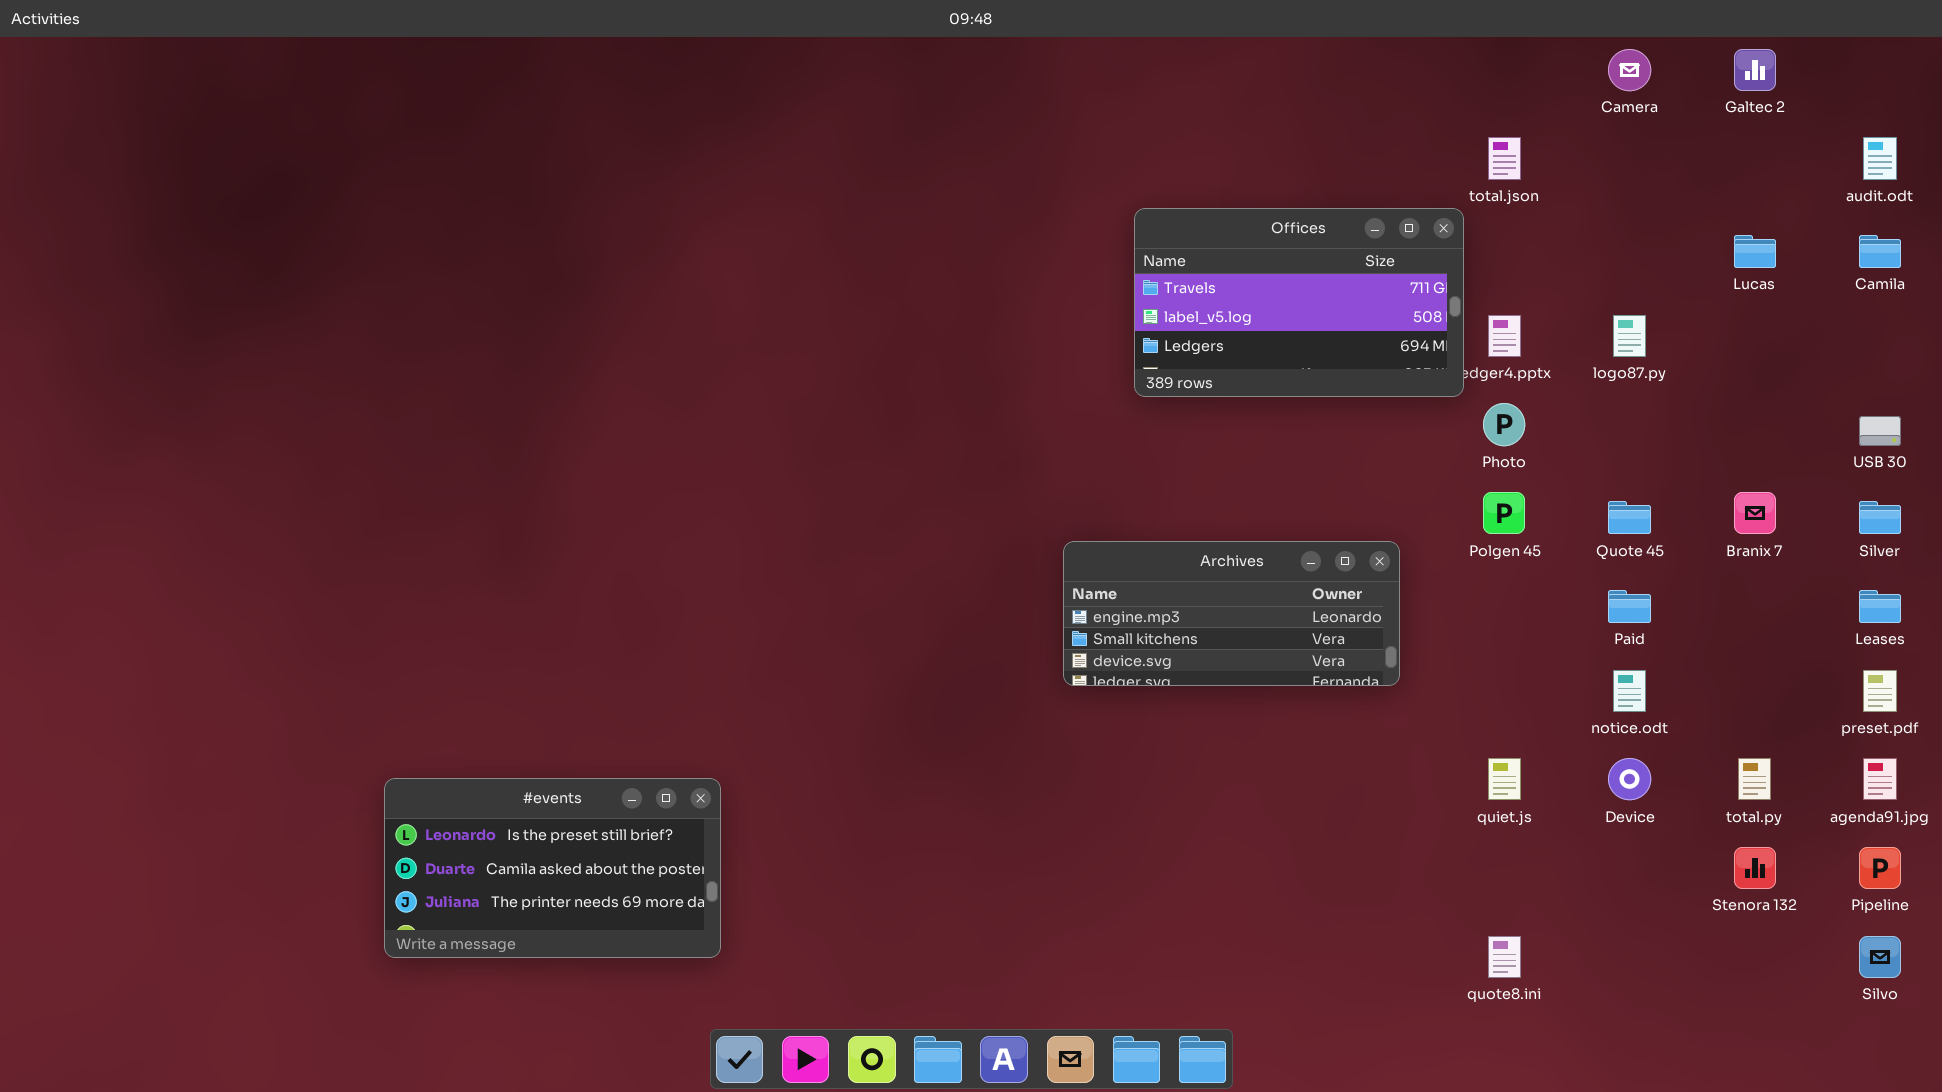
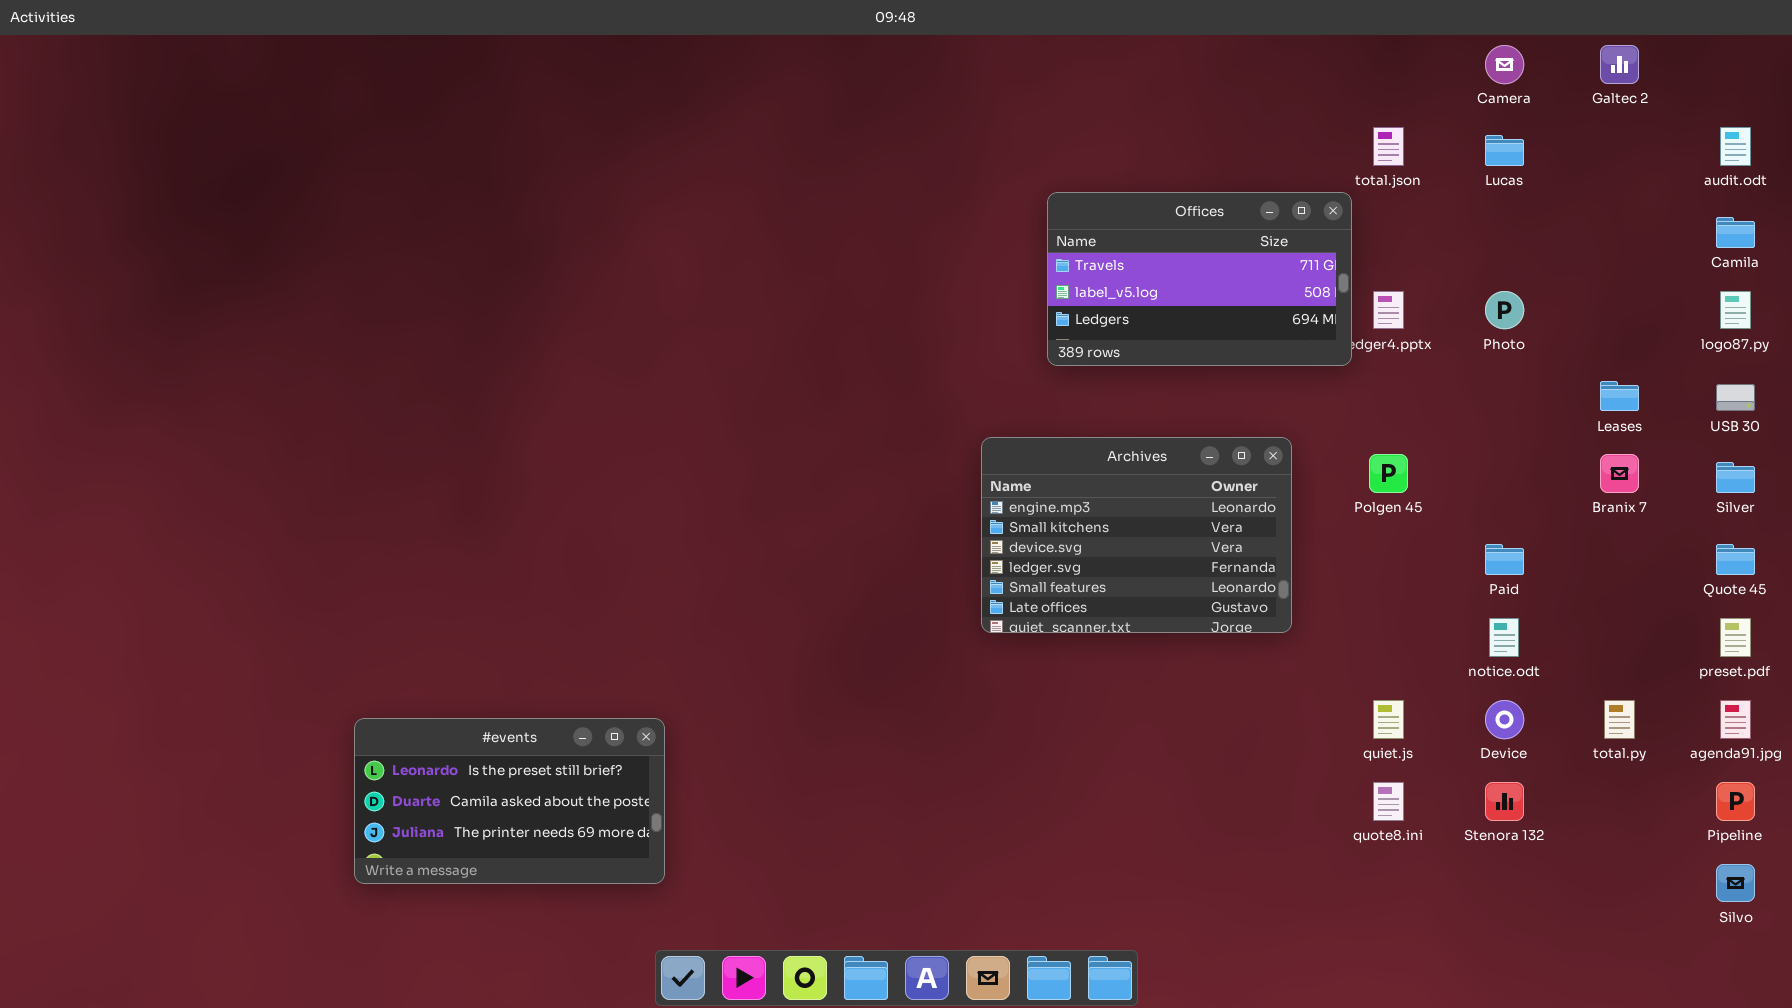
Lucas: [1734,235,1776,268] -> [1485,135,1524,166], moved
logo87.py: [1613,315,1646,357] -> [1720,291,1751,329], moved
Photo: [1483,403,1525,446] -> [1485,291,1524,329], moved
Quote 45: [1608,501,1651,534] -> [1716,544,1755,575], moved
Archives: [1063,541,1400,686] -> [981,437,1292,633], resized
Leases: [1859,590,1901,623] -> [1600,381,1639,411], moved
Stenora 132: [1734,847,1776,889] -> [1485,782,1524,821], moved
quote8.ini: [1488,936,1521,978] -> [1373,782,1404,821], moved

